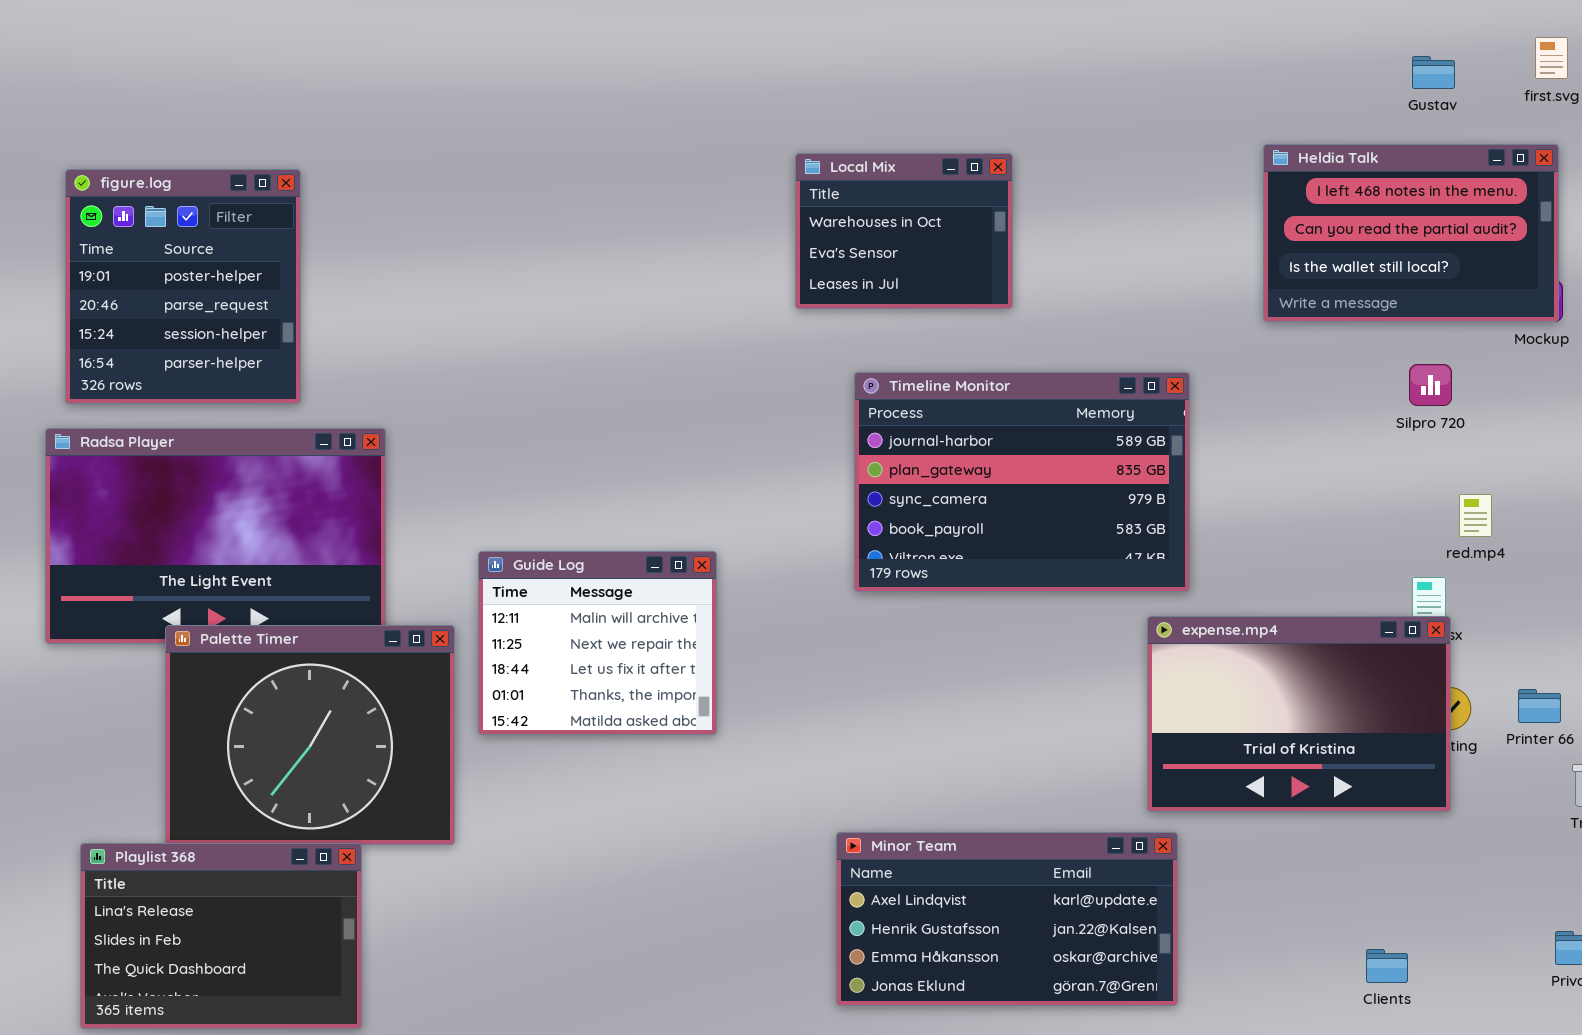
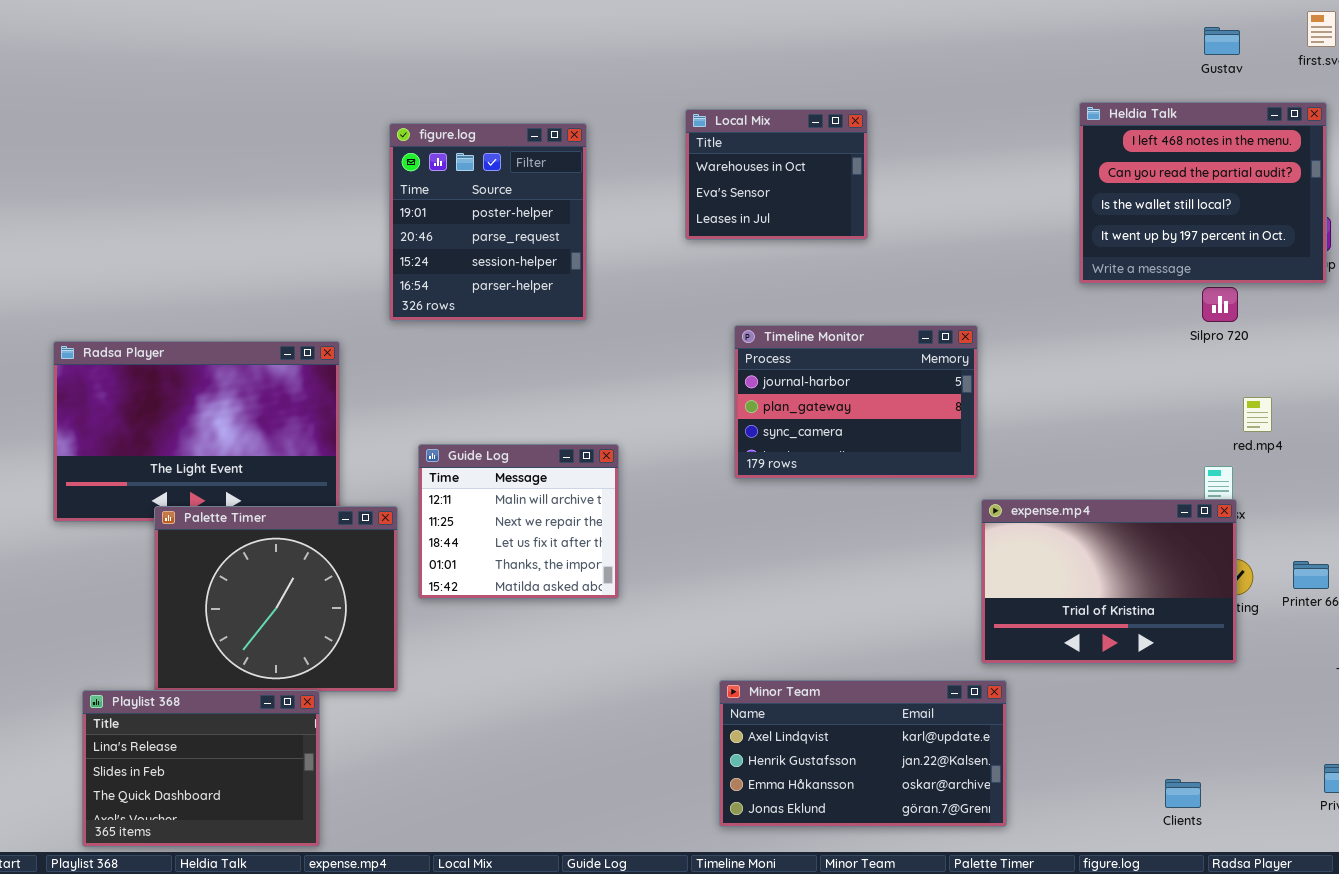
Heldia Talk: [1263,144,1559,322] -> [1079,102,1327,284], resized
figure.log: [65,169,301,404] -> [389,123,587,321], moved
Timeline Monitor: [854,372,1190,592] -> [734,325,978,479], resized

